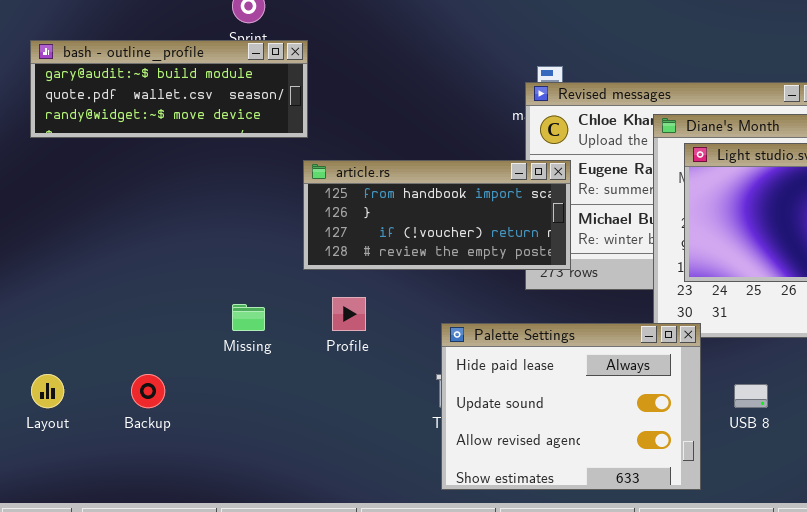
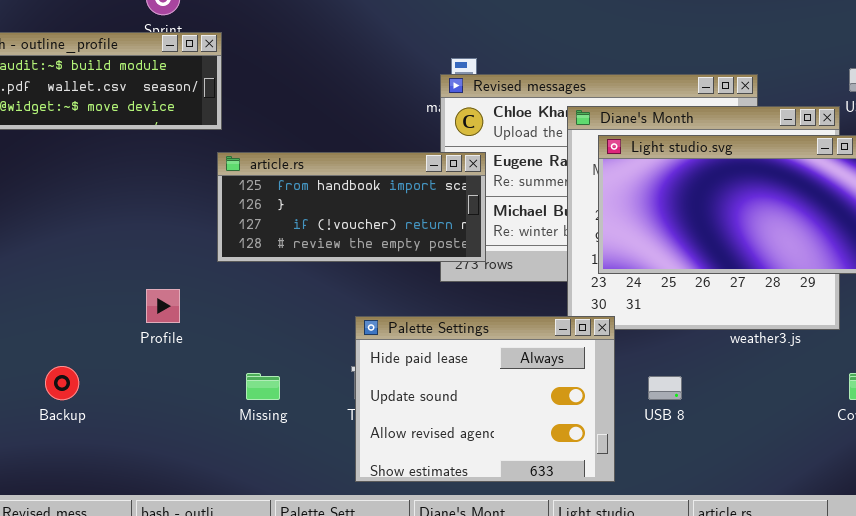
Profile: [332,297,366,331] -> [146,289,180,323], moved
Missing: [232,304,265,331] -> [246,373,280,400], moved

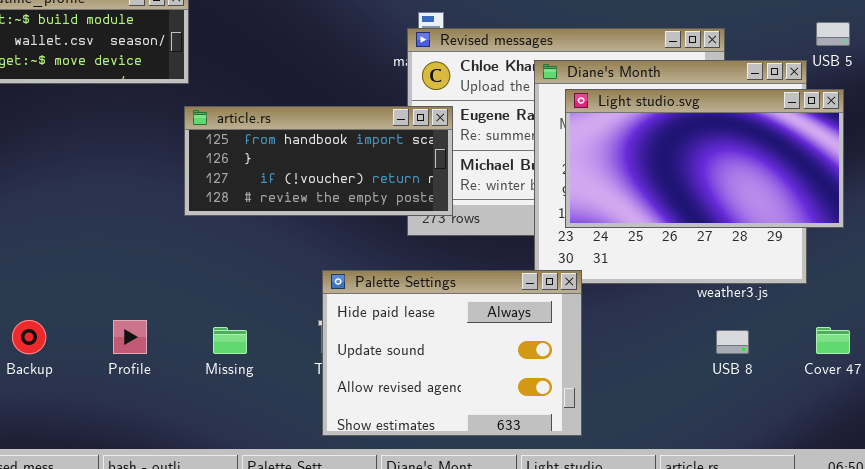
Profile: [146,289,180,323] -> [113,320,147,354], moved
USB 8: [648,376,682,400] -> [716,330,749,354], moved

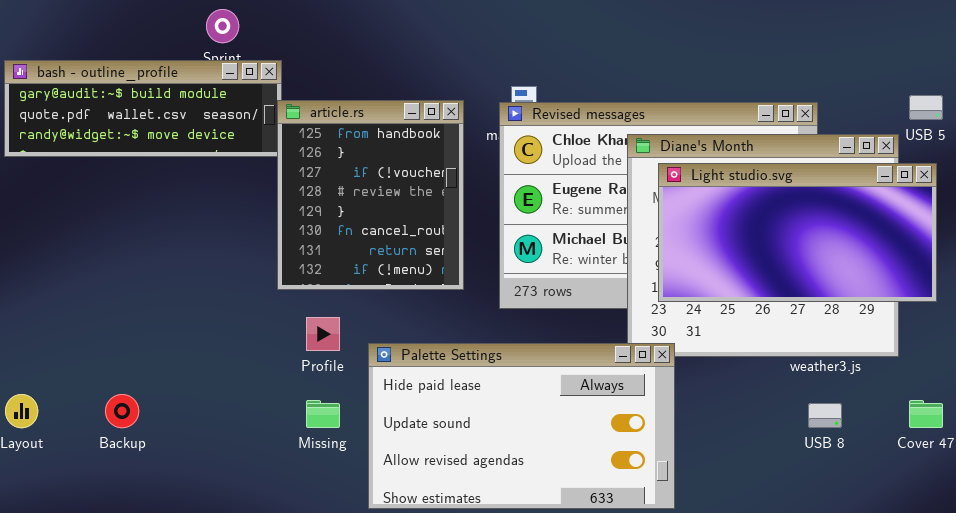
article.rs: [184,106,453,216] -> [277,100,464,290], resized
Palette Settings: [322,270,582,436] -> [368,343,675,509], resized
Profile: [113,320,147,354] -> [306,317,340,351], moved

